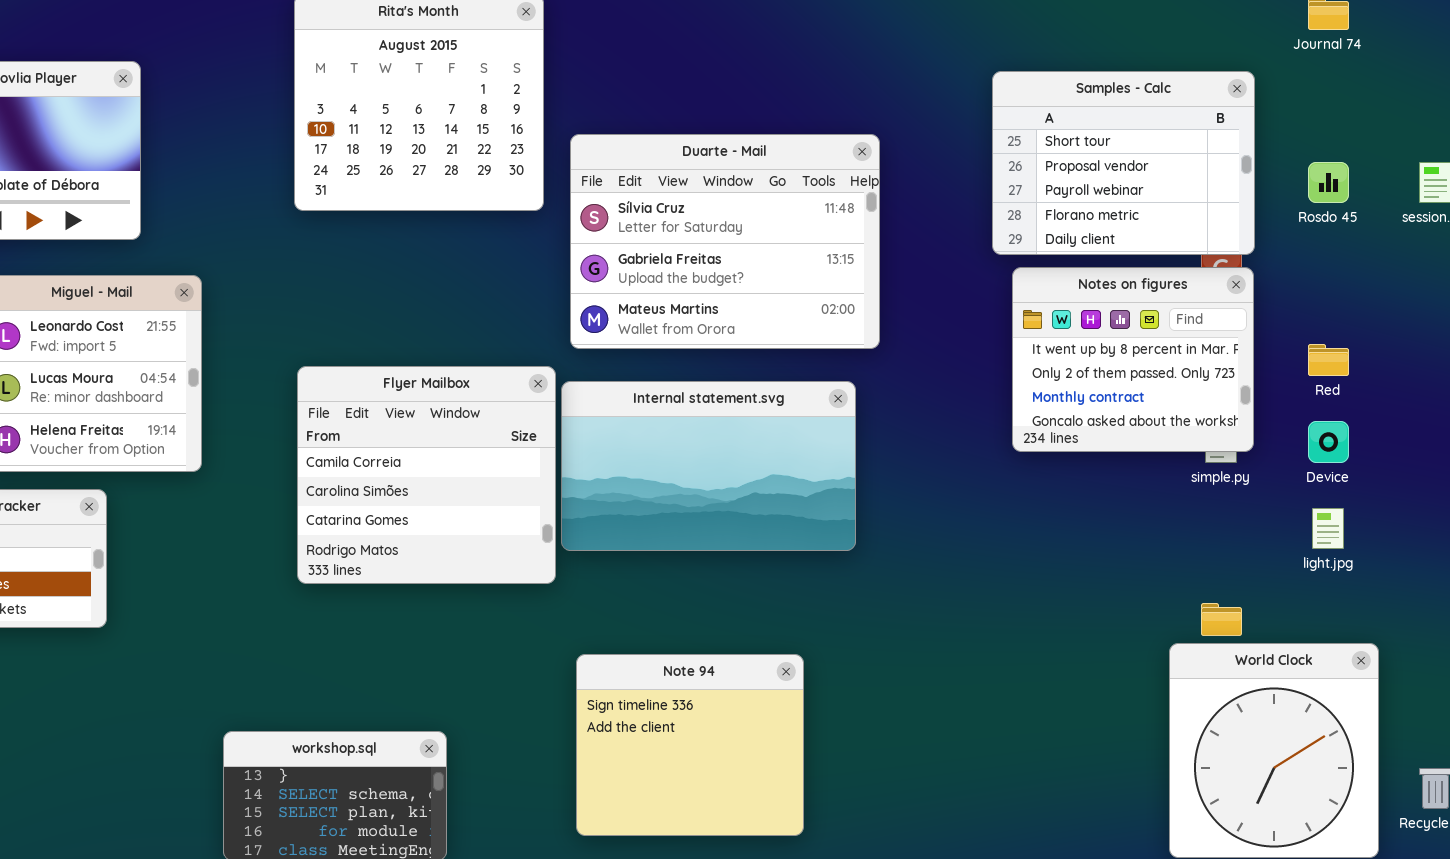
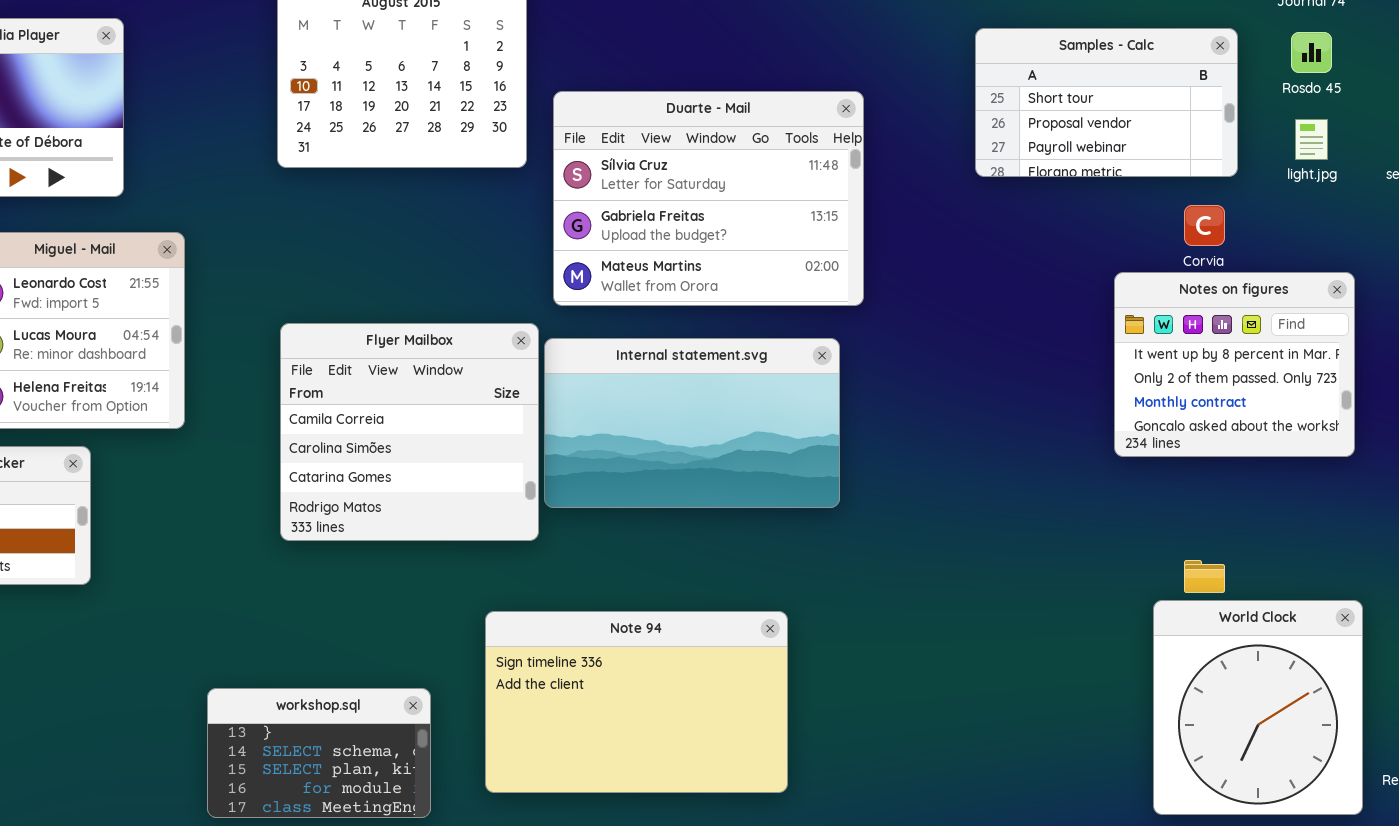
Samples - Calc: [992,71,1255,255] -> [975,28,1238,177], resized
Rosdo 45: [1308,162,1349,203] -> [1291,32,1332,73], moved
Notes on figures: [1012,267,1254,452] -> [1114,272,1355,457], moved
light.jpg: [1312,508,1344,549] -> [1295,119,1328,160], moved
Note 94: [576,654,804,836] -> [485,611,788,793], resized

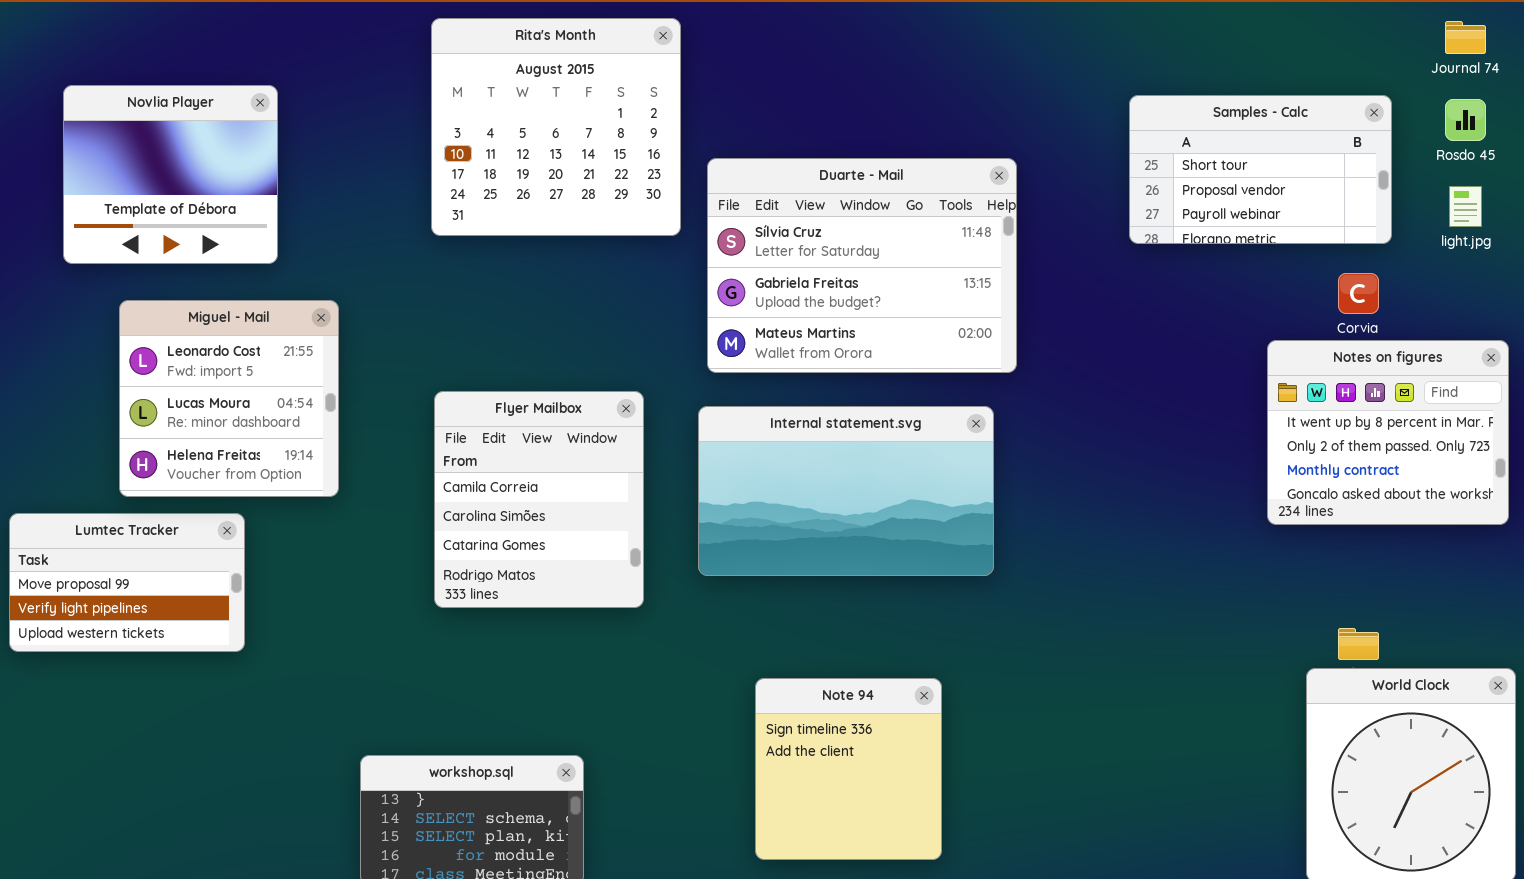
Flyer Mailbox: [280,323,539,541] -> [434,391,644,608], resized
Note 94: [485,611,788,793] -> [755,678,942,860], resized

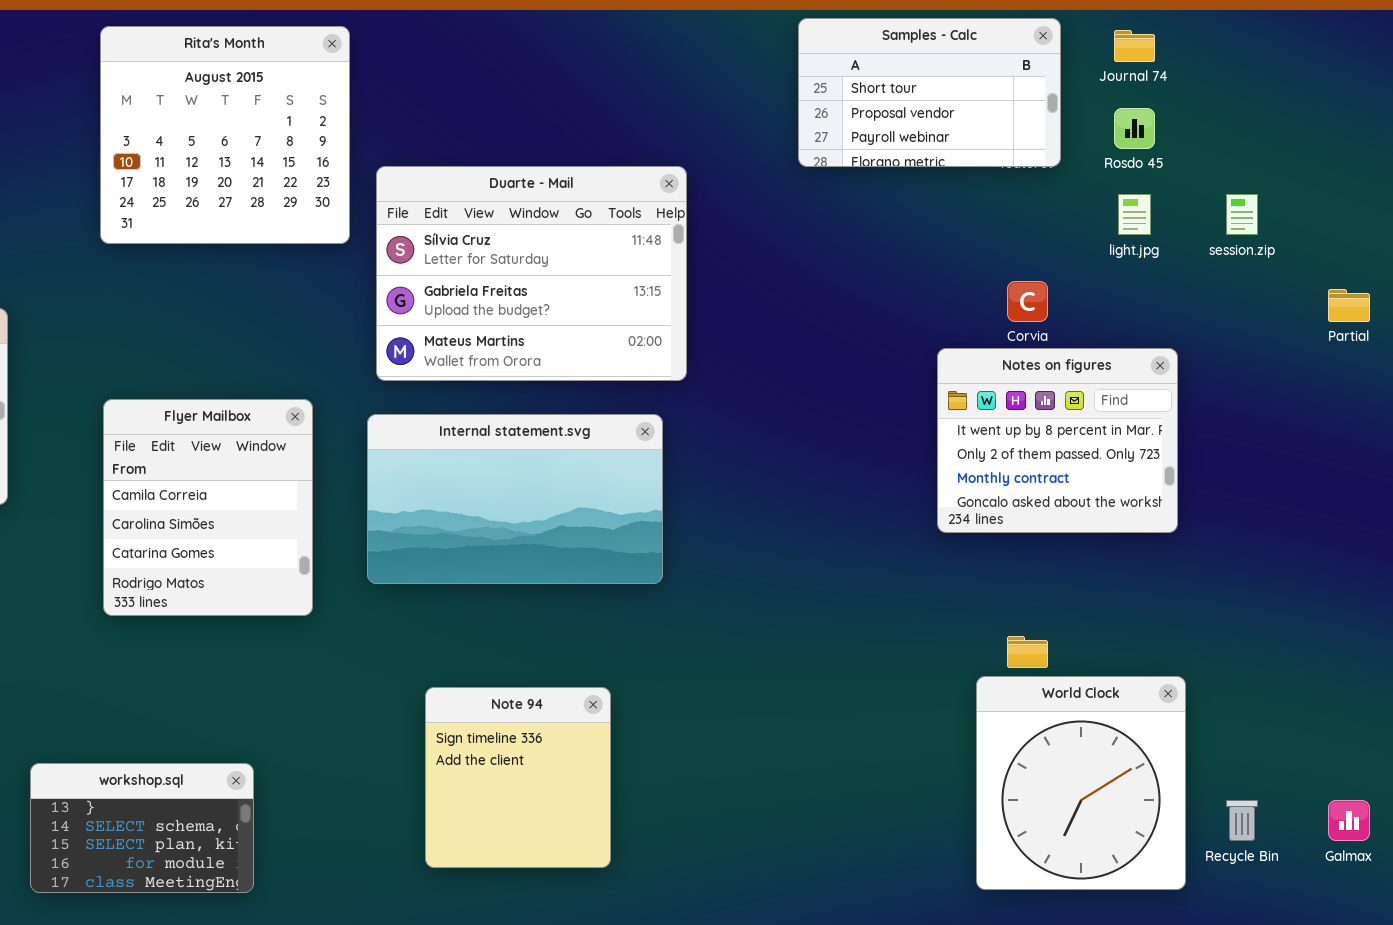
Samples - Calc: [1129,95,1392,244] -> [798,18,1061,167], moved

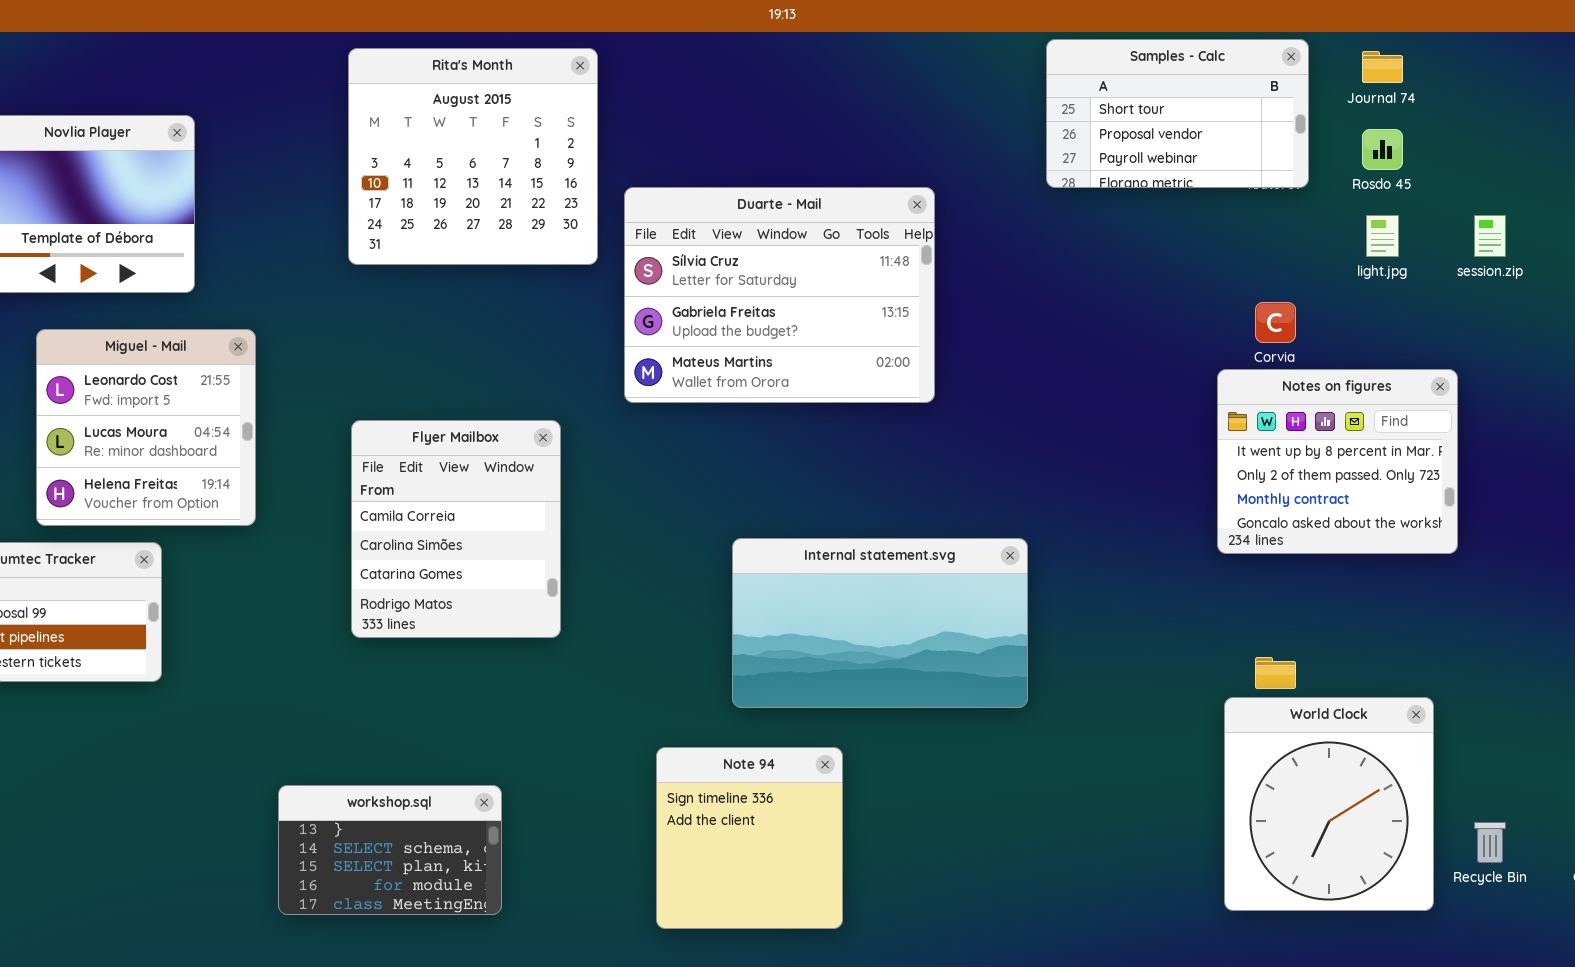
Notes on figures: [937,348,1178,533] -> [1217,369,1458,554], moved
Internal statement.svg: [367,414,663,584] -> [732,538,1028,708], moved
Note 94: [425,687,611,868] -> [656,747,843,929], moved

